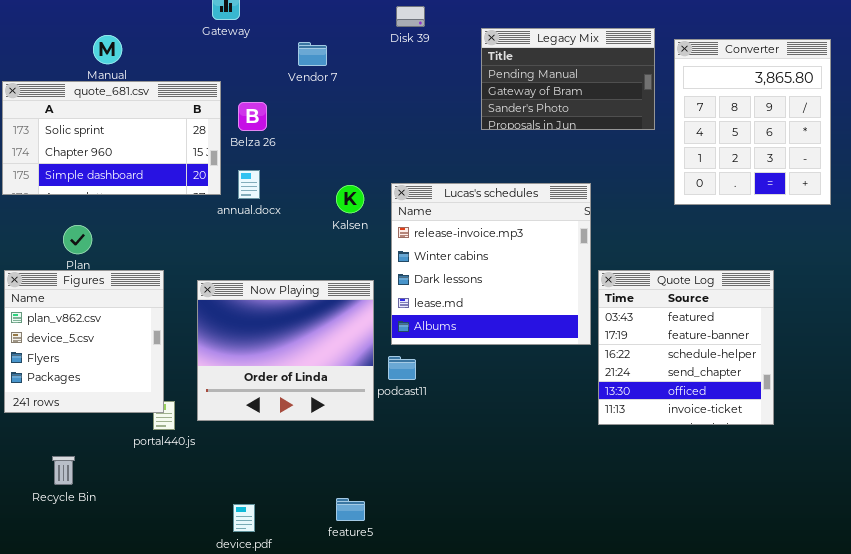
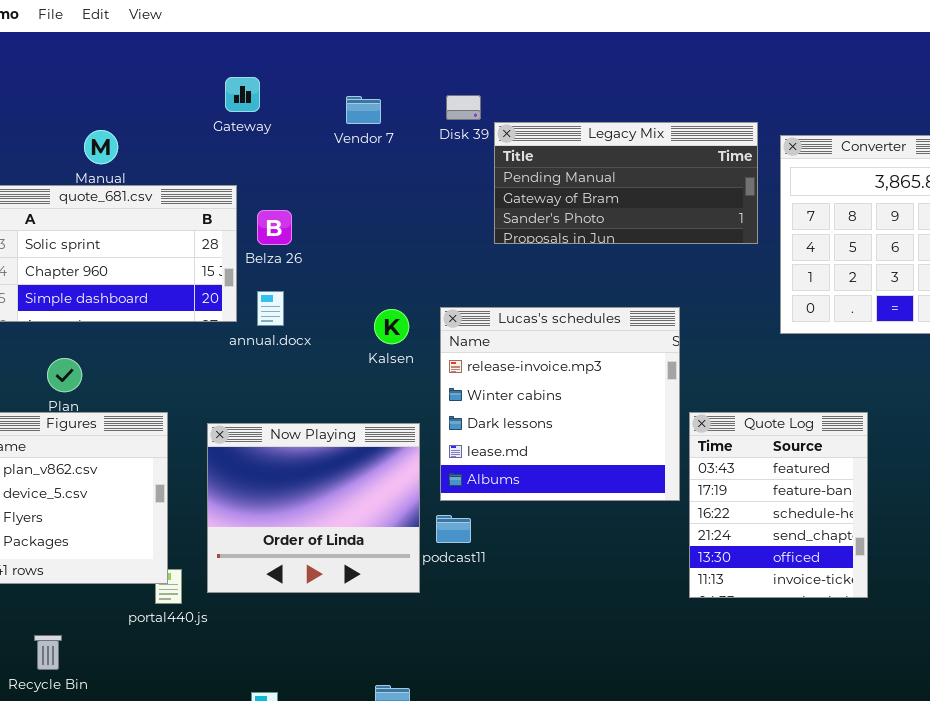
Legacy Mix: [481,28,655,130] -> [494,122,758,244], resized
Vendor 7: [298,42,327,66] -> [346,96,381,124], moved
Quote Log: [598,270,774,425] -> [689,412,868,598], resized

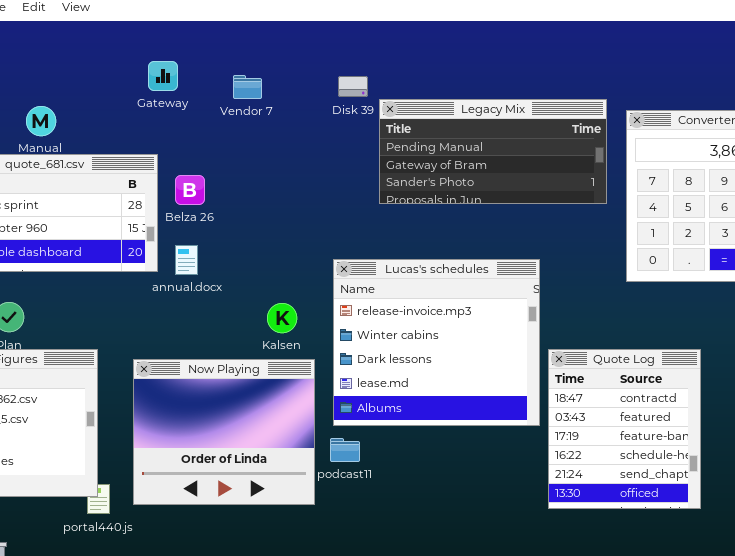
Vendor 7: [346,96,381,124] -> [233,75,262,99], moved
Kalsen: [374,309,409,344] -> [267,303,297,333], moved
Quote Log: [689,412,868,598] -> [548,349,701,509], scrolled up 1 row

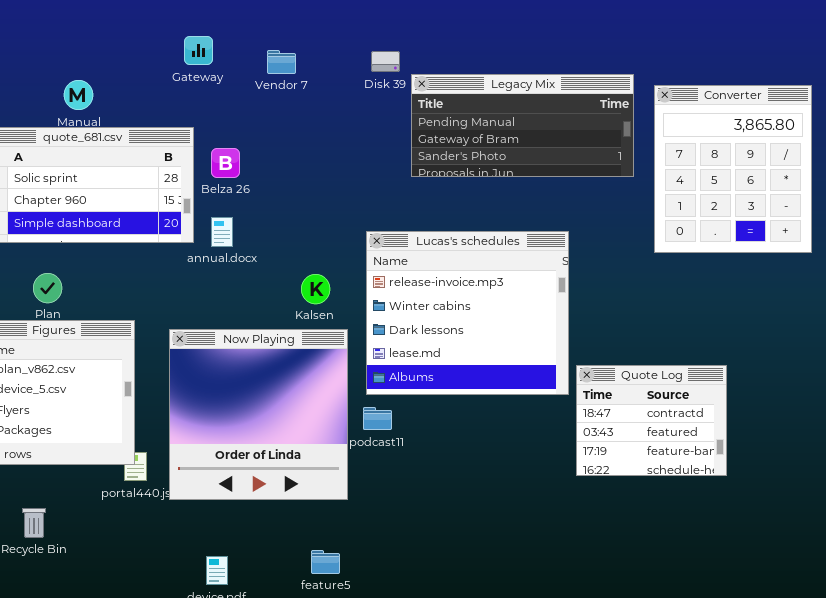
Quote Log: [548,349,701,509] -> [576,365,727,476], resized
Now Playing: [133,359,315,505] -> [169,329,348,500], resized

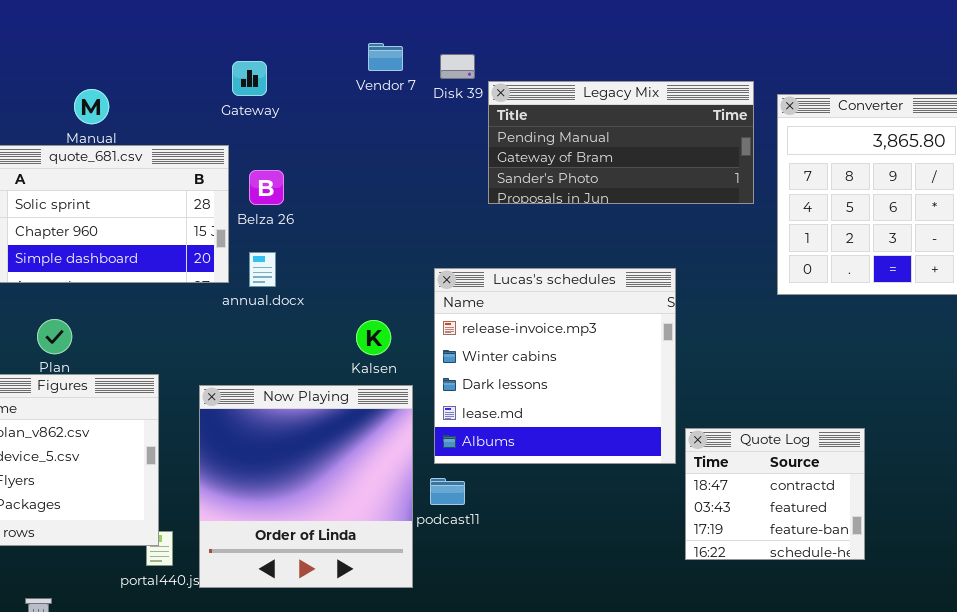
Gateway: [184,36,213,65] -> [232,61,267,96], moved
Vendor 7: [267,50,296,74] -> [368,43,403,71], moved

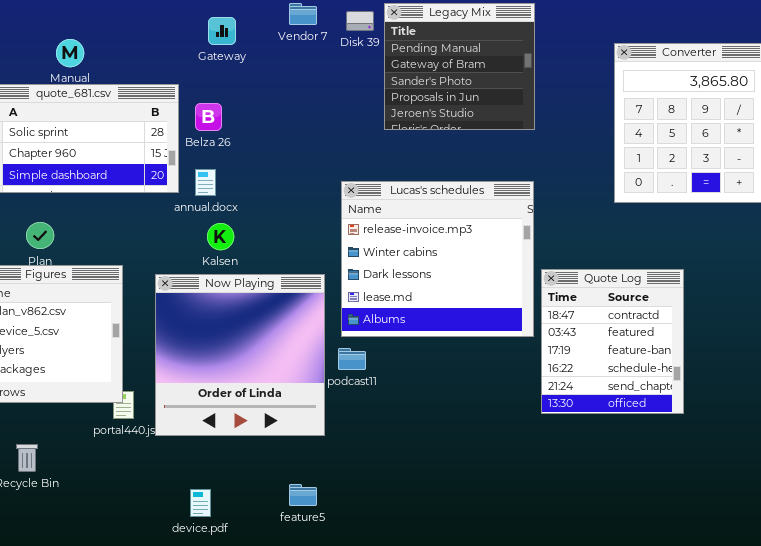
Gateway: [232,61,267,96] -> [208,17,236,45], moved
Legacy Mix: [488,81,754,204] -> [384,3,535,130], resized
Kalsen: [356,320,391,355] -> [207,223,234,250], moved
Quote Log: [685,428,865,560] -> [541,269,684,414], resized

